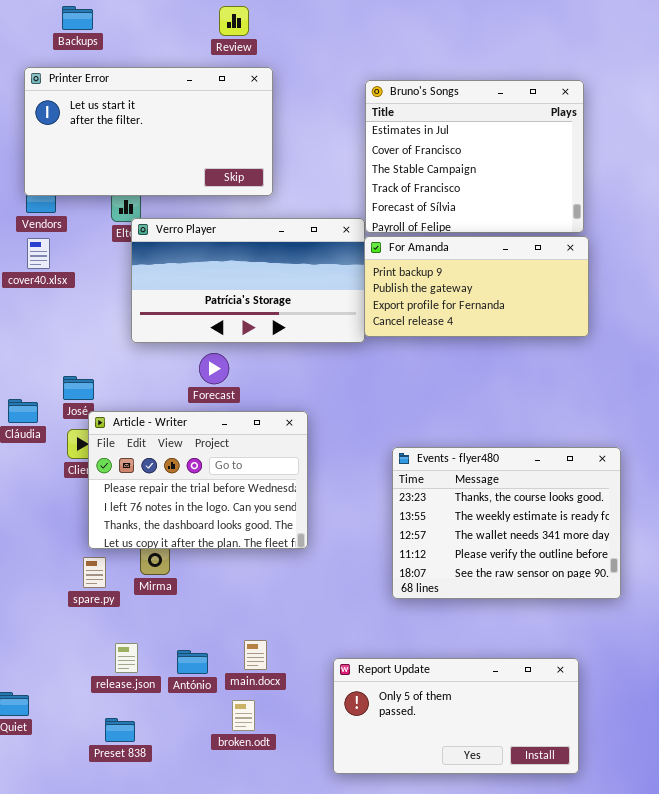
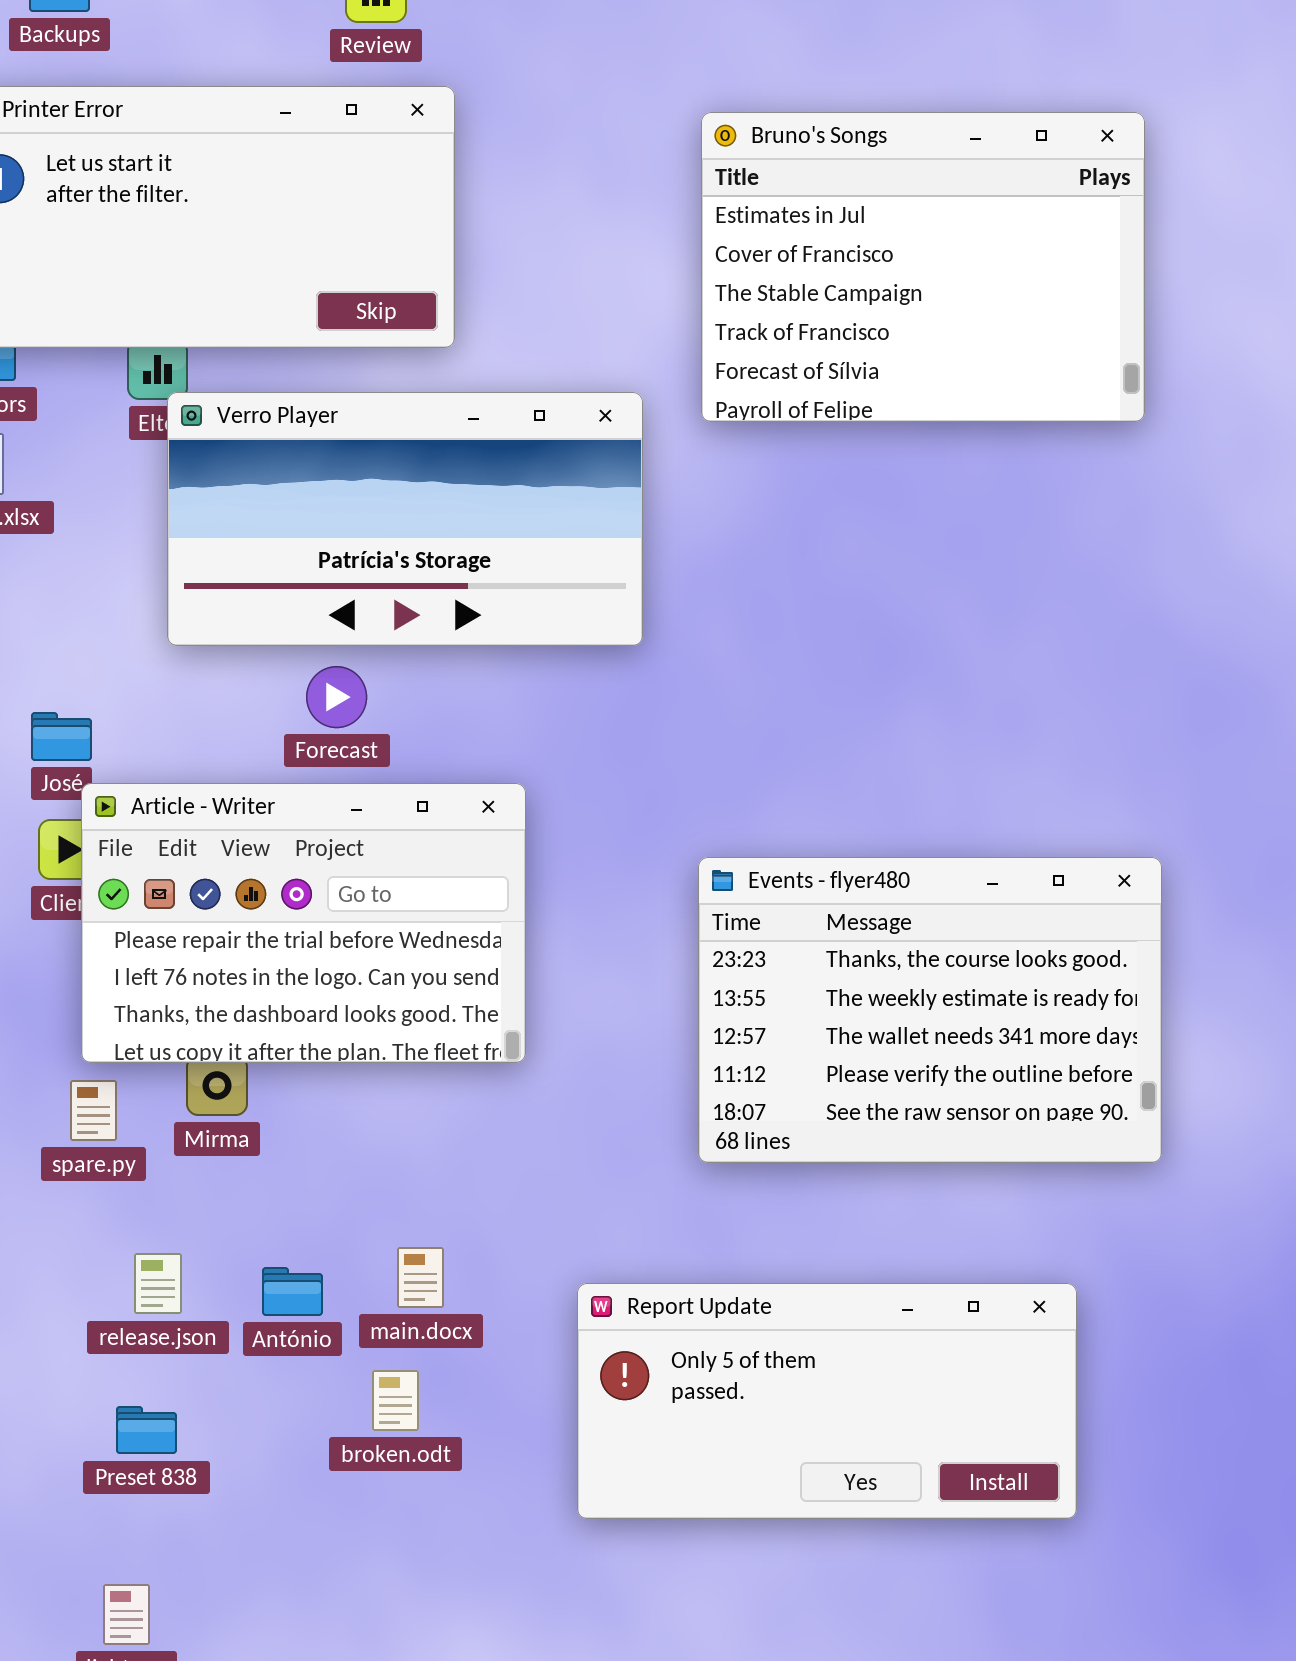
Bruno's Songs: [365,80,584,233] -> [701,112,1145,422], moved
For Amanda: [364,236,589,337] -> none, closed

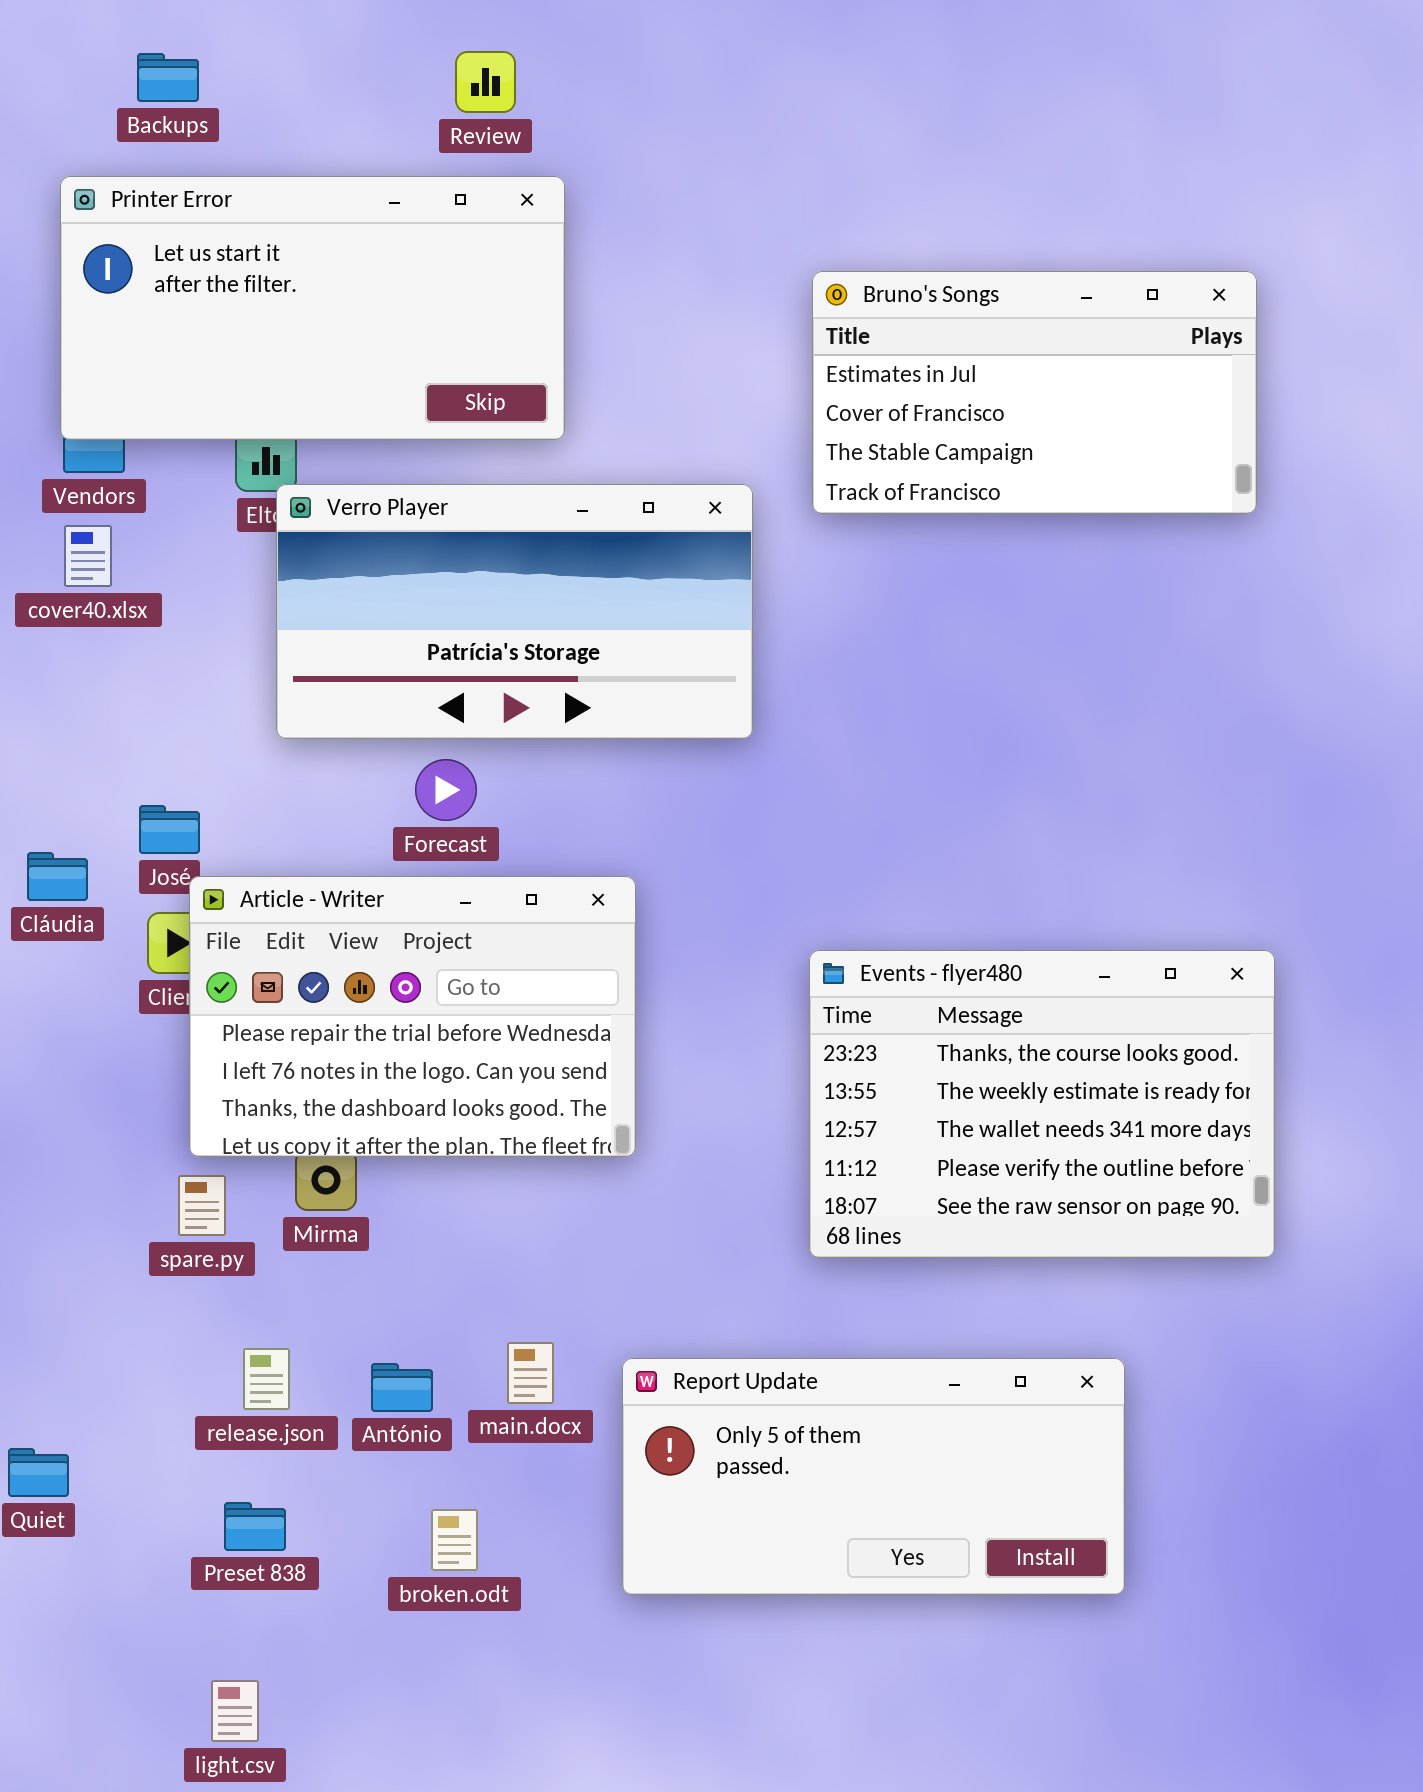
Bruno's Songs: [701,112,1145,422] -> [812,271,1257,514], resized
Report Update: [577,1283,1077,1519] -> [622,1358,1125,1595], moved
broken.odt: [372,1370,419,1431] -> [431,1509,478,1571], moved

